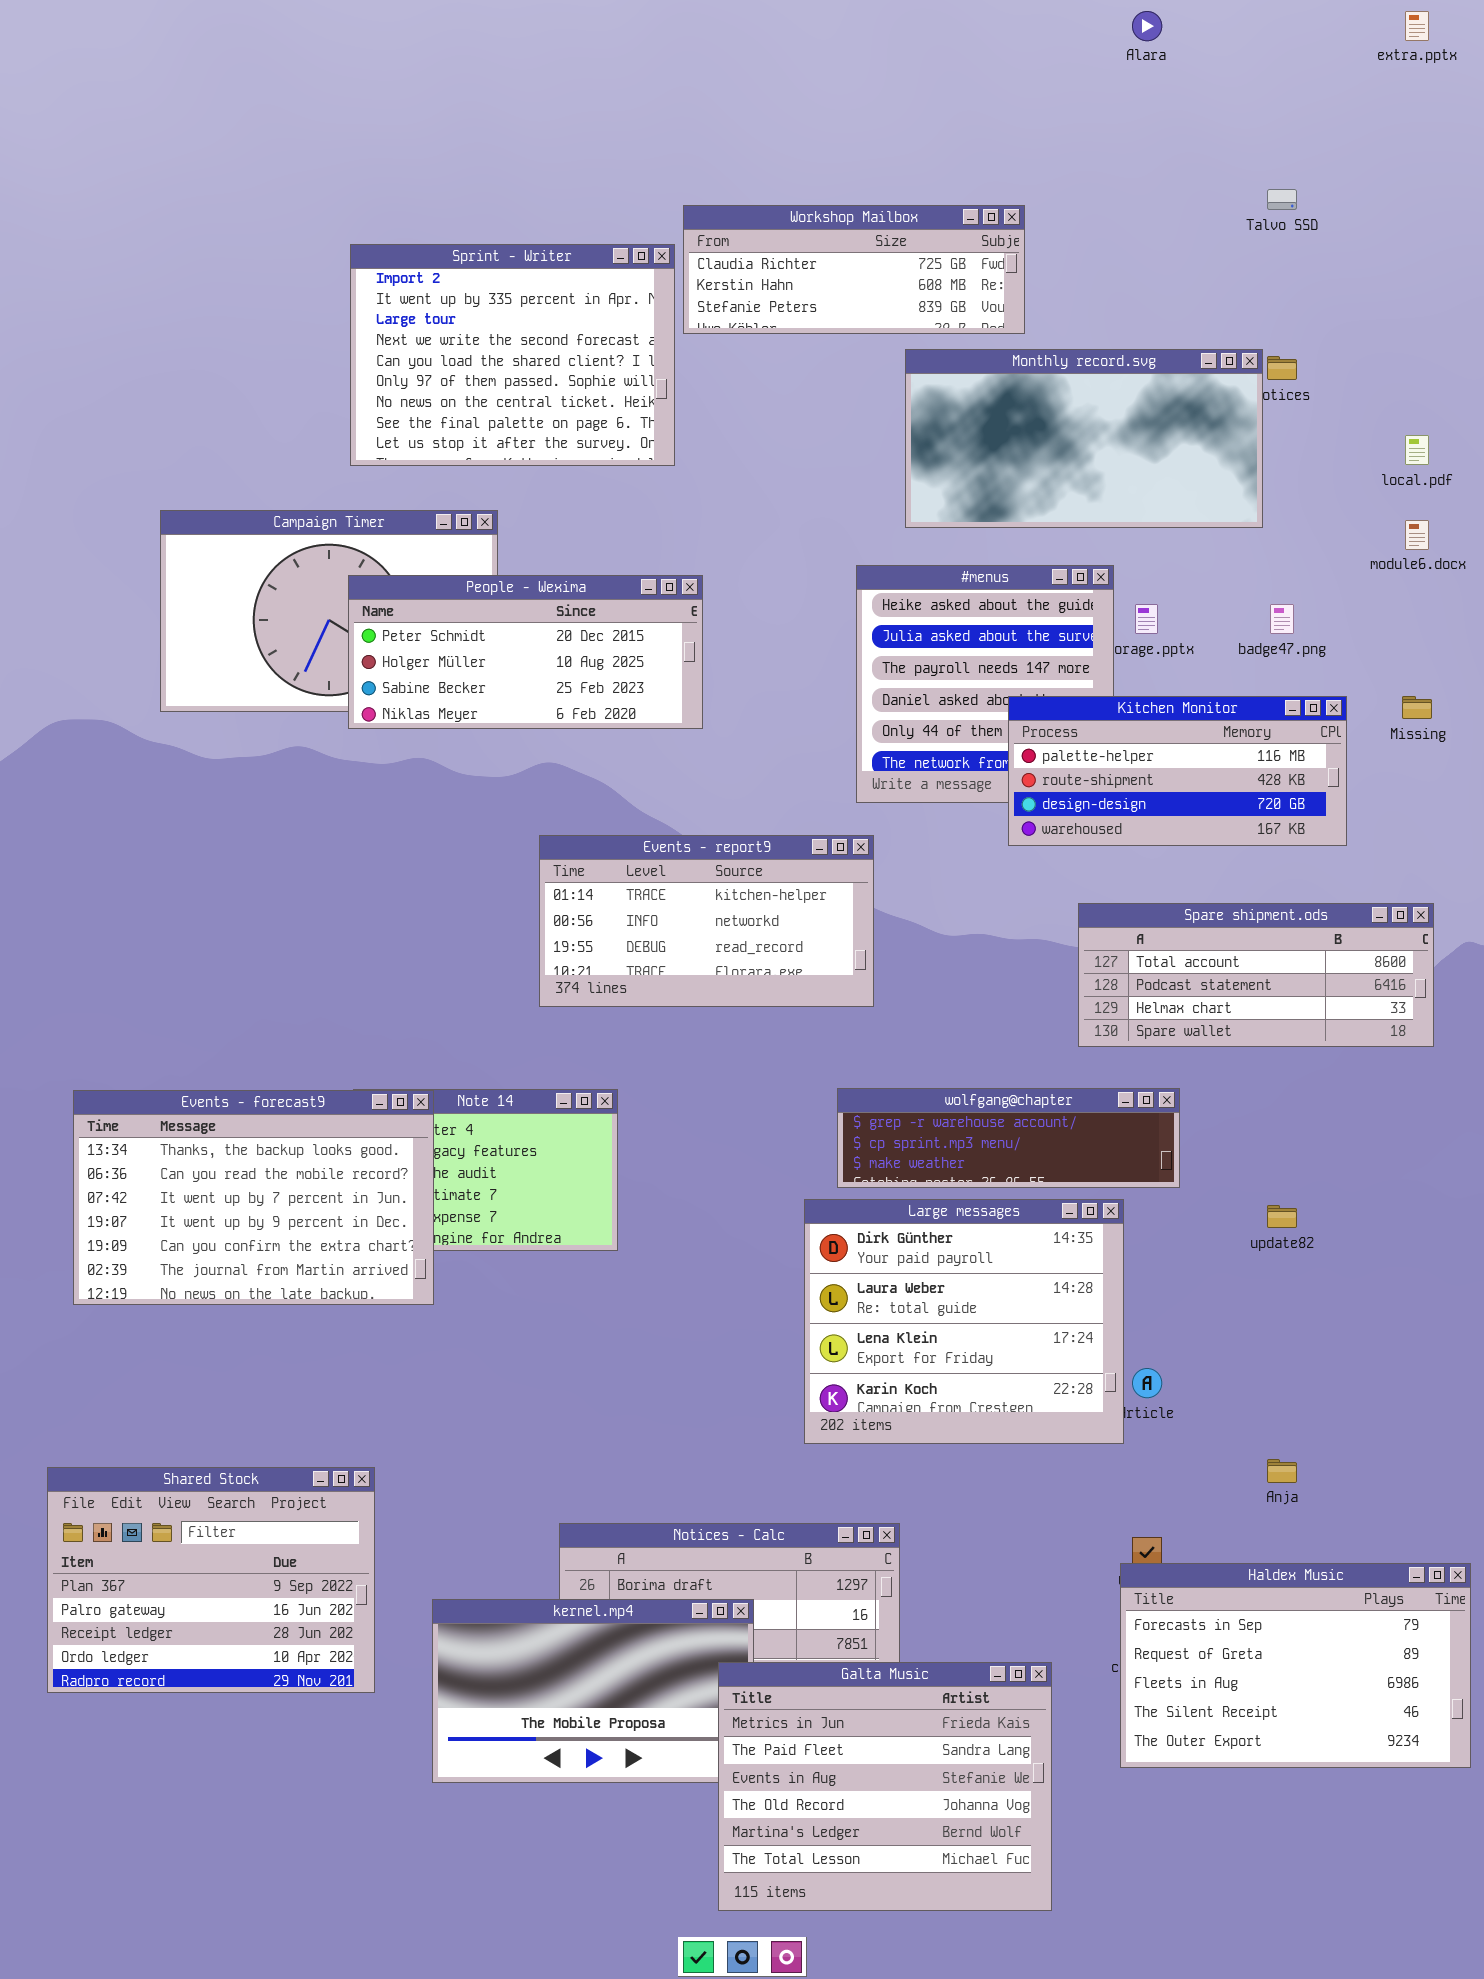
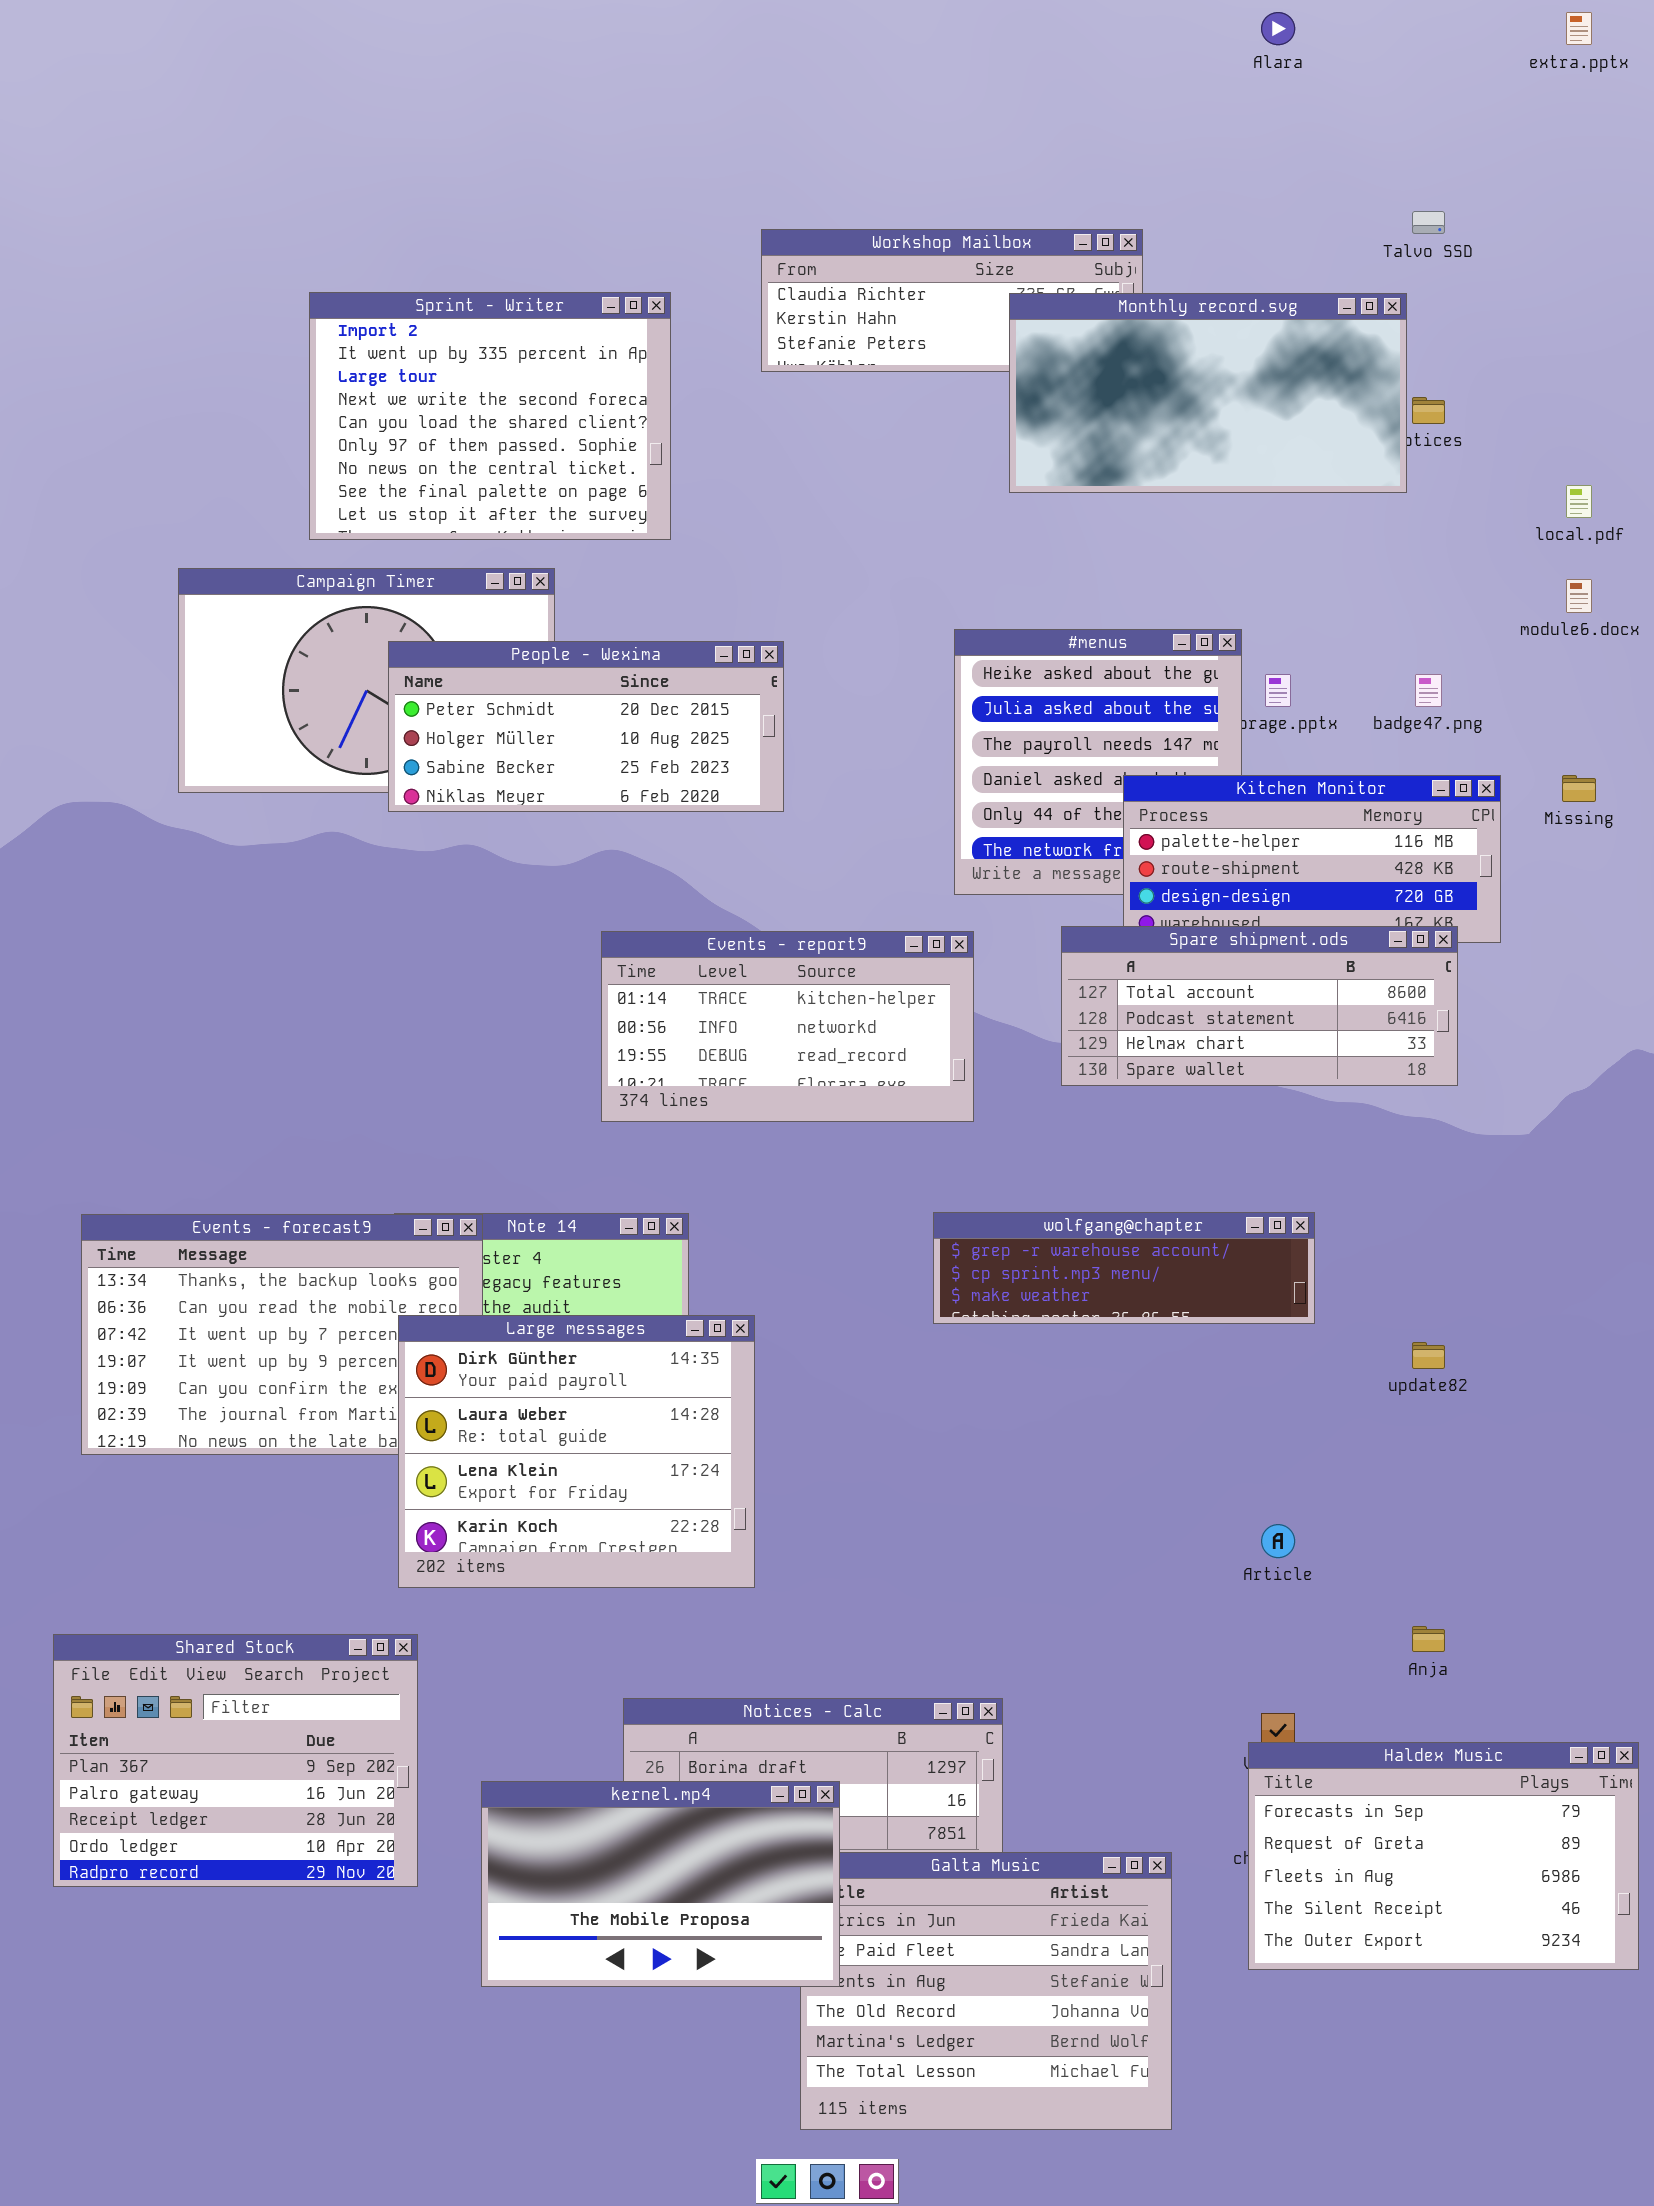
Sprint - Writer: [350,244,675,466] -> [309,292,671,540], moved
Monthly record.svg: [905,349,1263,528] -> [1009,293,1407,493], moved
Spare shipment.ods: [1078,903,1434,1047] -> [1061,926,1458,1086], moved
Large messages: [804,1199,1124,1444] -> [398,1315,755,1588], moved
kernel.mp4: [432,1599,754,1783] -> [481,1781,840,1987], raised

